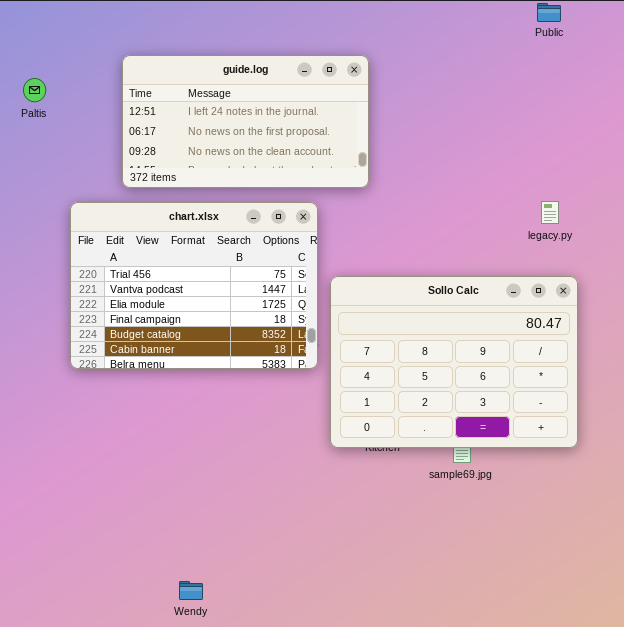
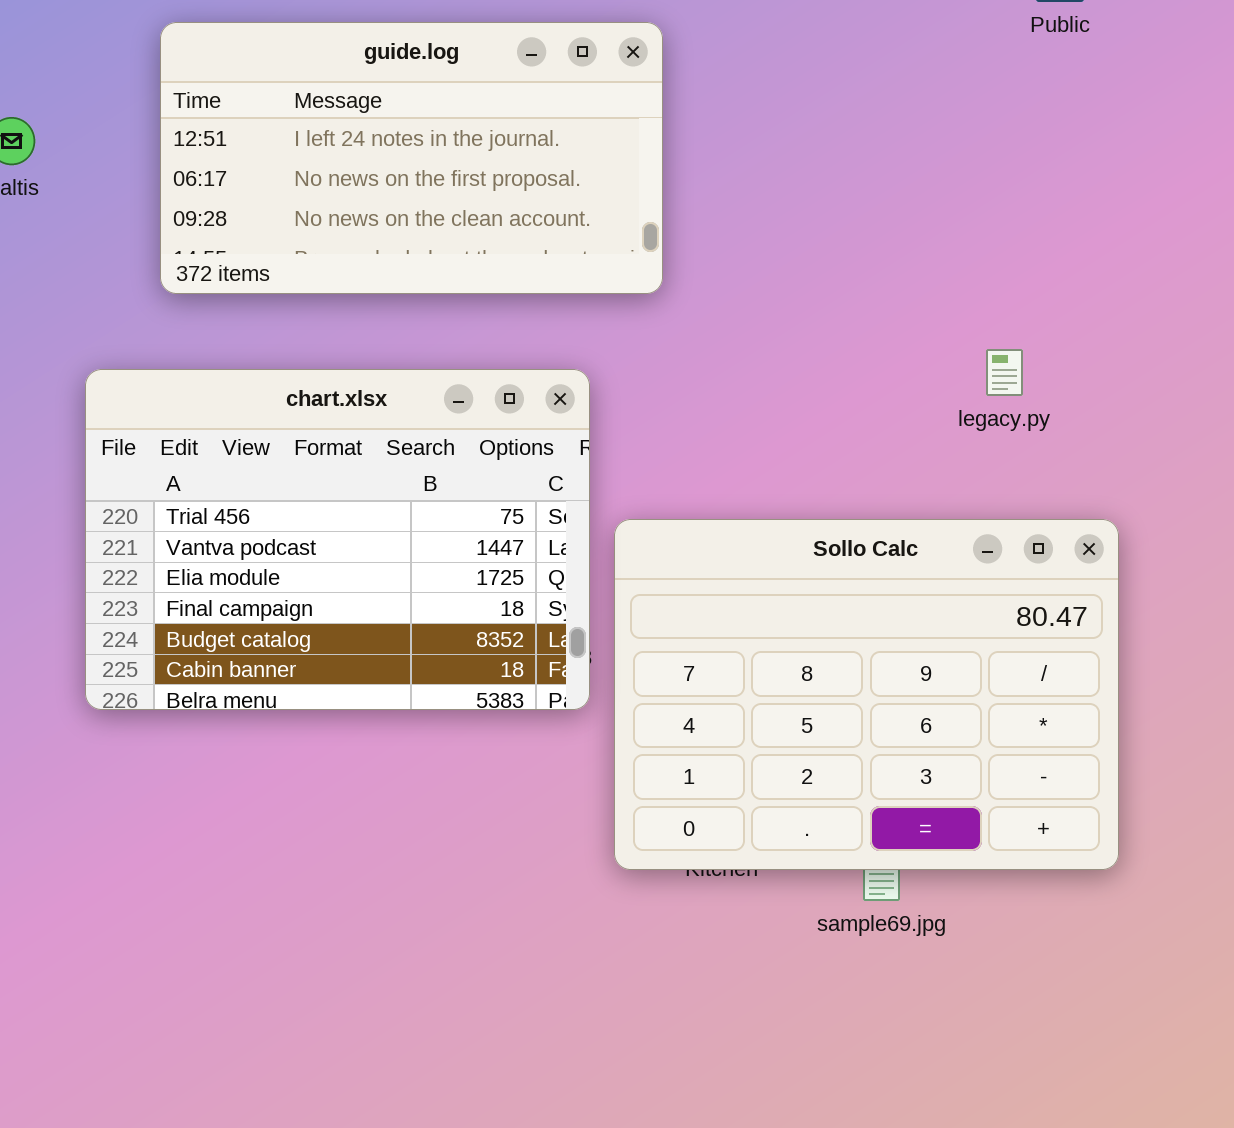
guide.log: [122,55,369,188] -> [160,22,663,294], moved
legacy.py: [541,201,559,224] -> [986,349,1023,396], moved

